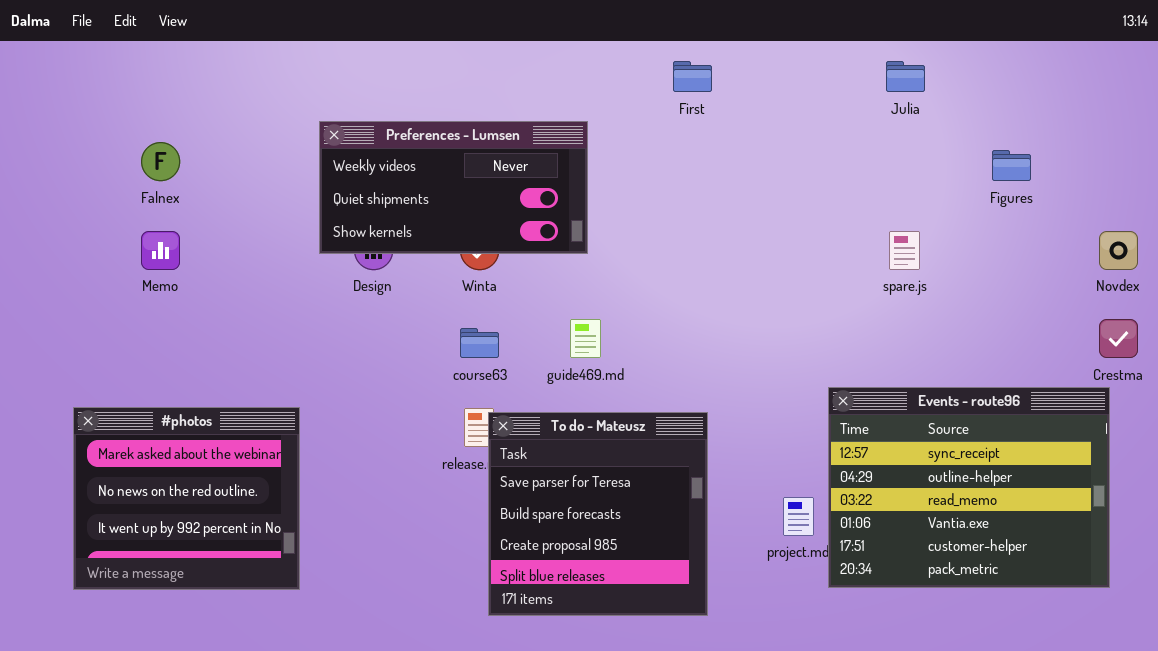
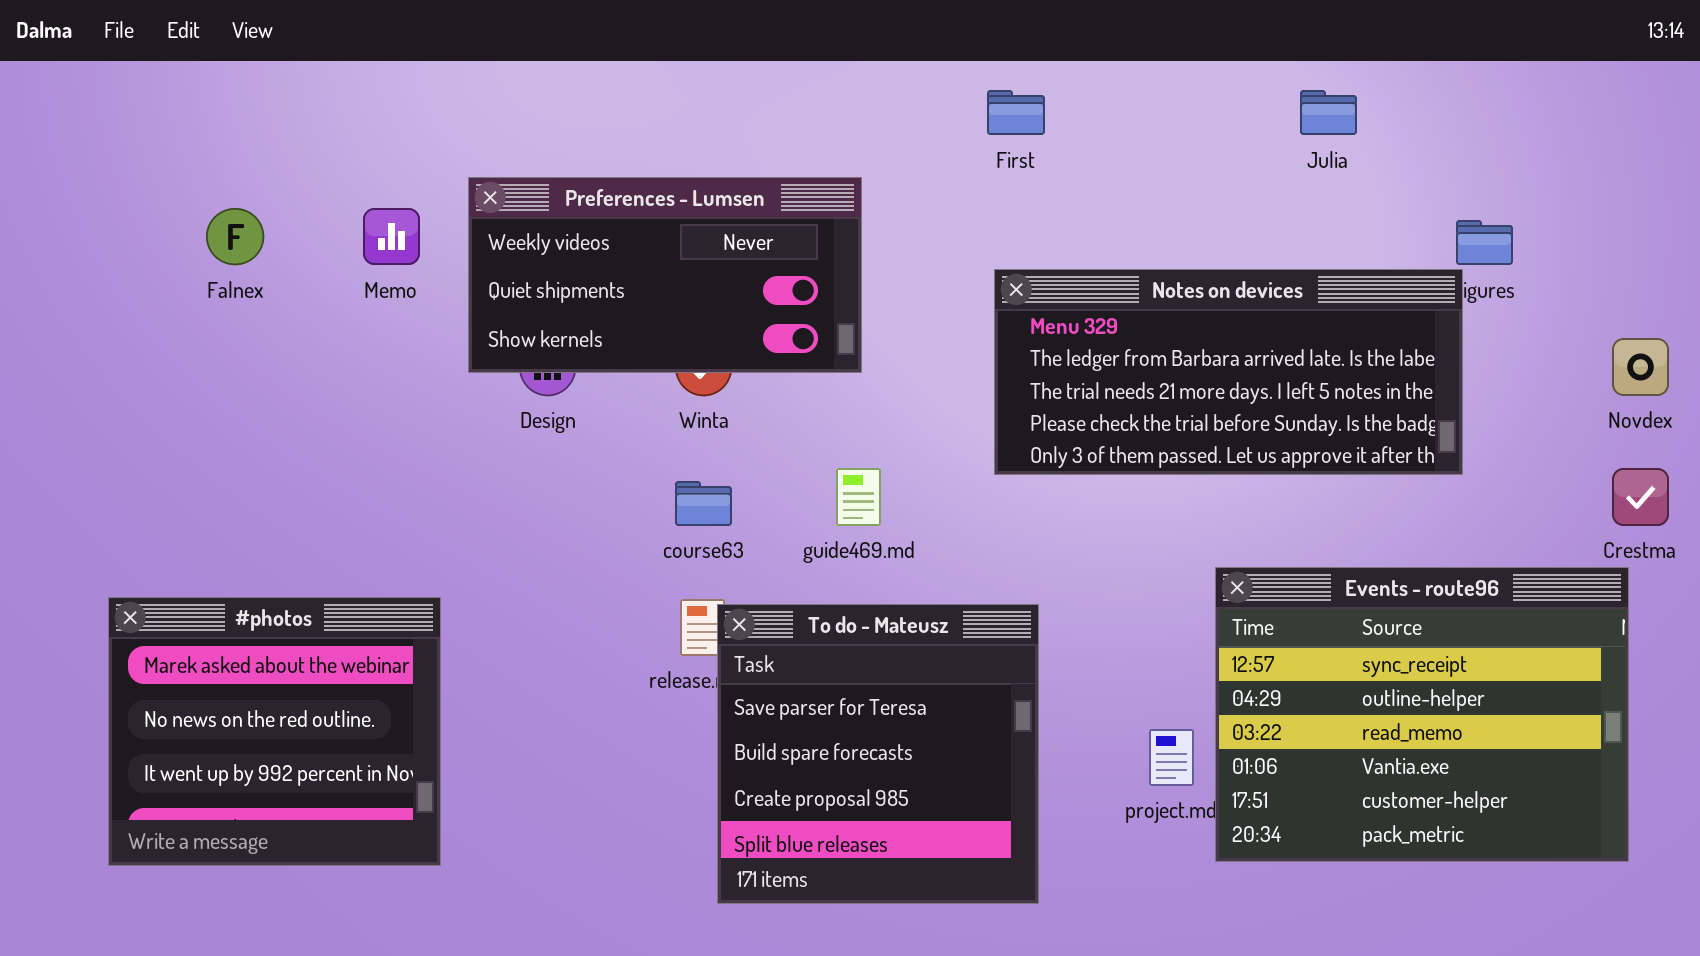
Notes on devices: none -> [994,269,1463,475], opened
Memo: [141,231,180,270] -> [363,208,420,265], moved

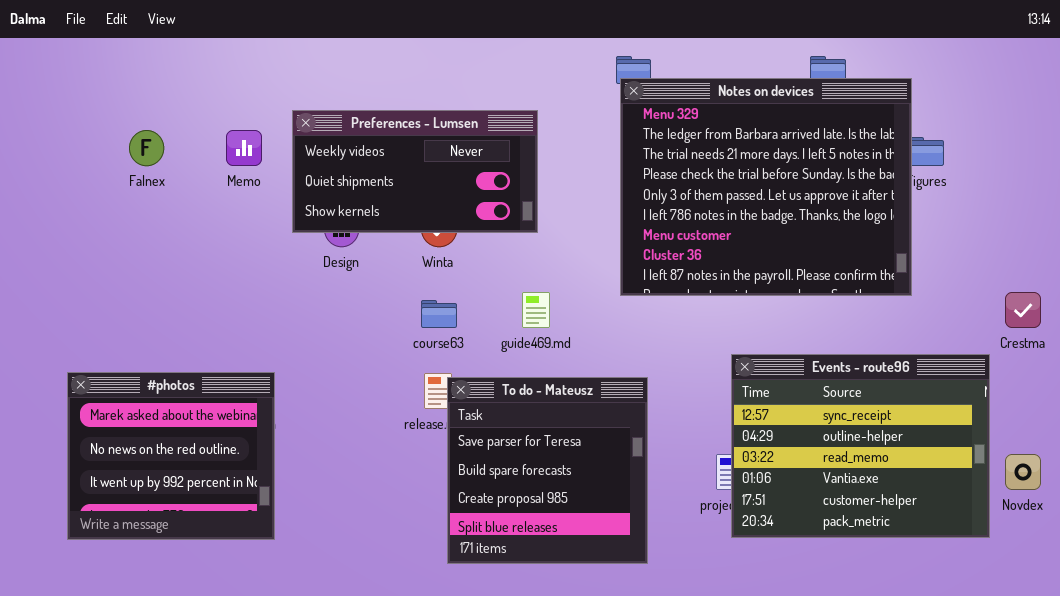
Notes on devices: [994,269,1463,475] -> [620,78,912,296], resized
Novdex: [1612,338,1669,396] -> [1005,454,1041,490], moved
Events - route96: [1215,567,1629,862] -> [731,354,990,538], moved

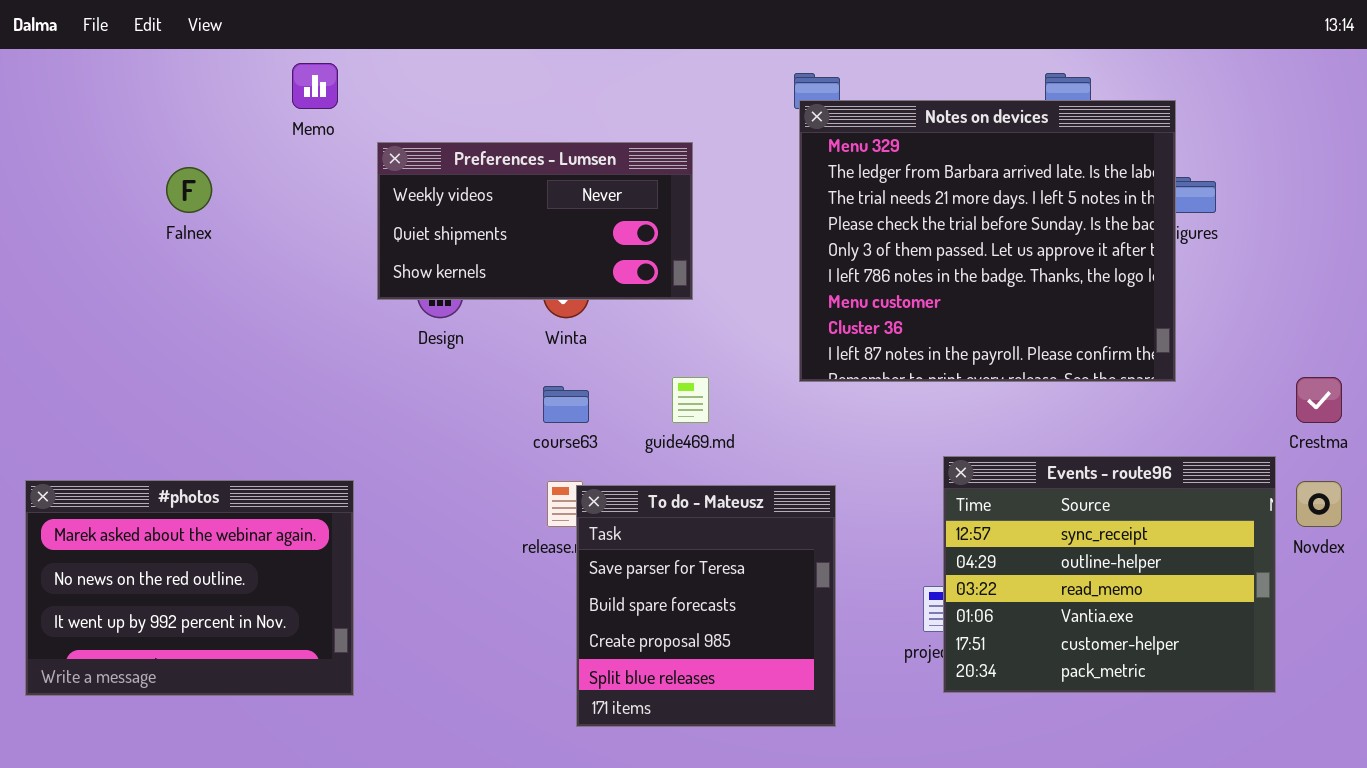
Memo: [226,130,262,166] -> [292,63,338,109], moved
#photos: [67,372,275,540] -> [25,480,354,696], resized
Novdex: [1005,454,1041,490] -> [1296,481,1342,527], moved

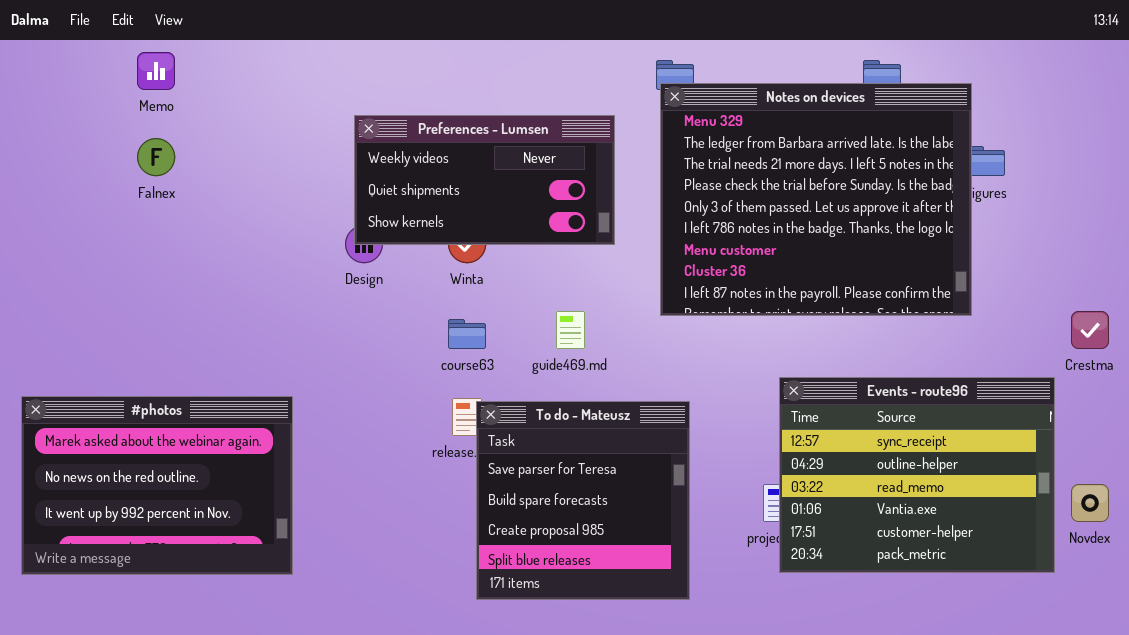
Memo: [292,63,338,109] -> [137,52,175,90], moved
Preferences - Lumsen: [377,142,693,300] -> [354,115,615,245], moved
Novdex: [1296,481,1342,527] -> [1071,484,1109,522], moved

